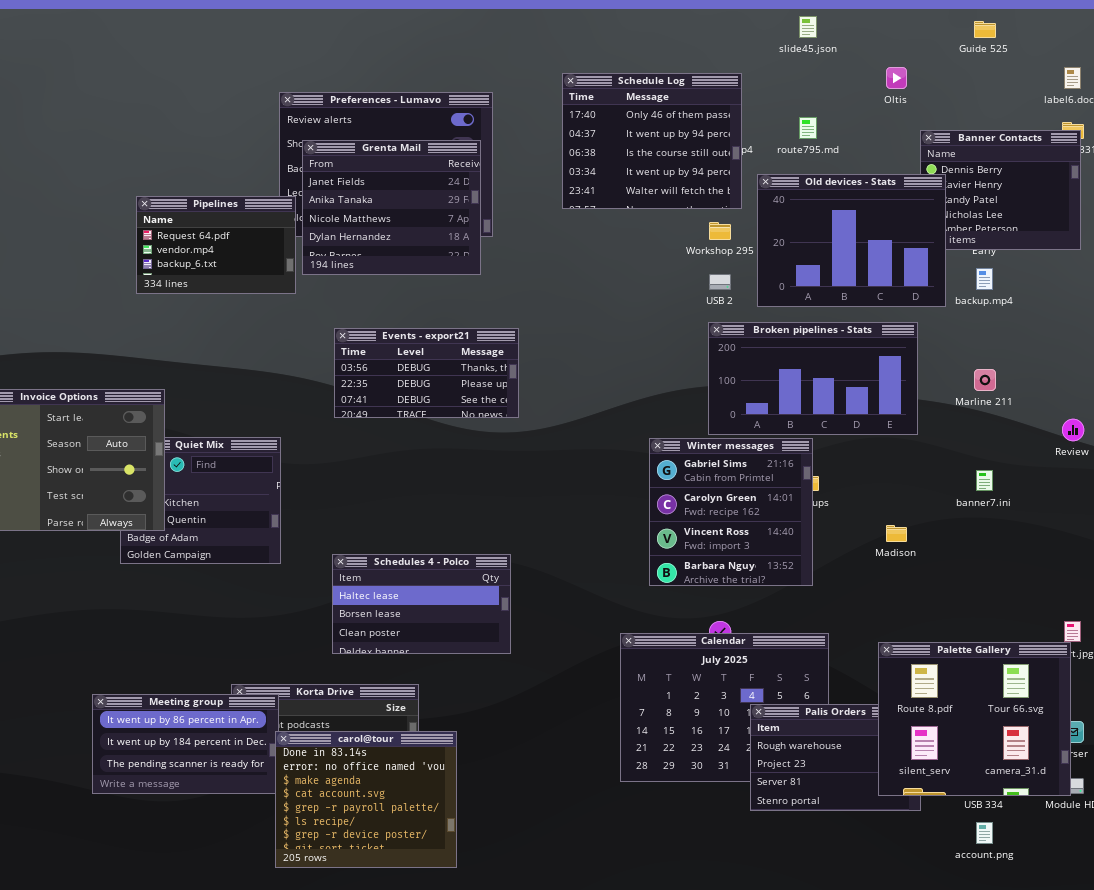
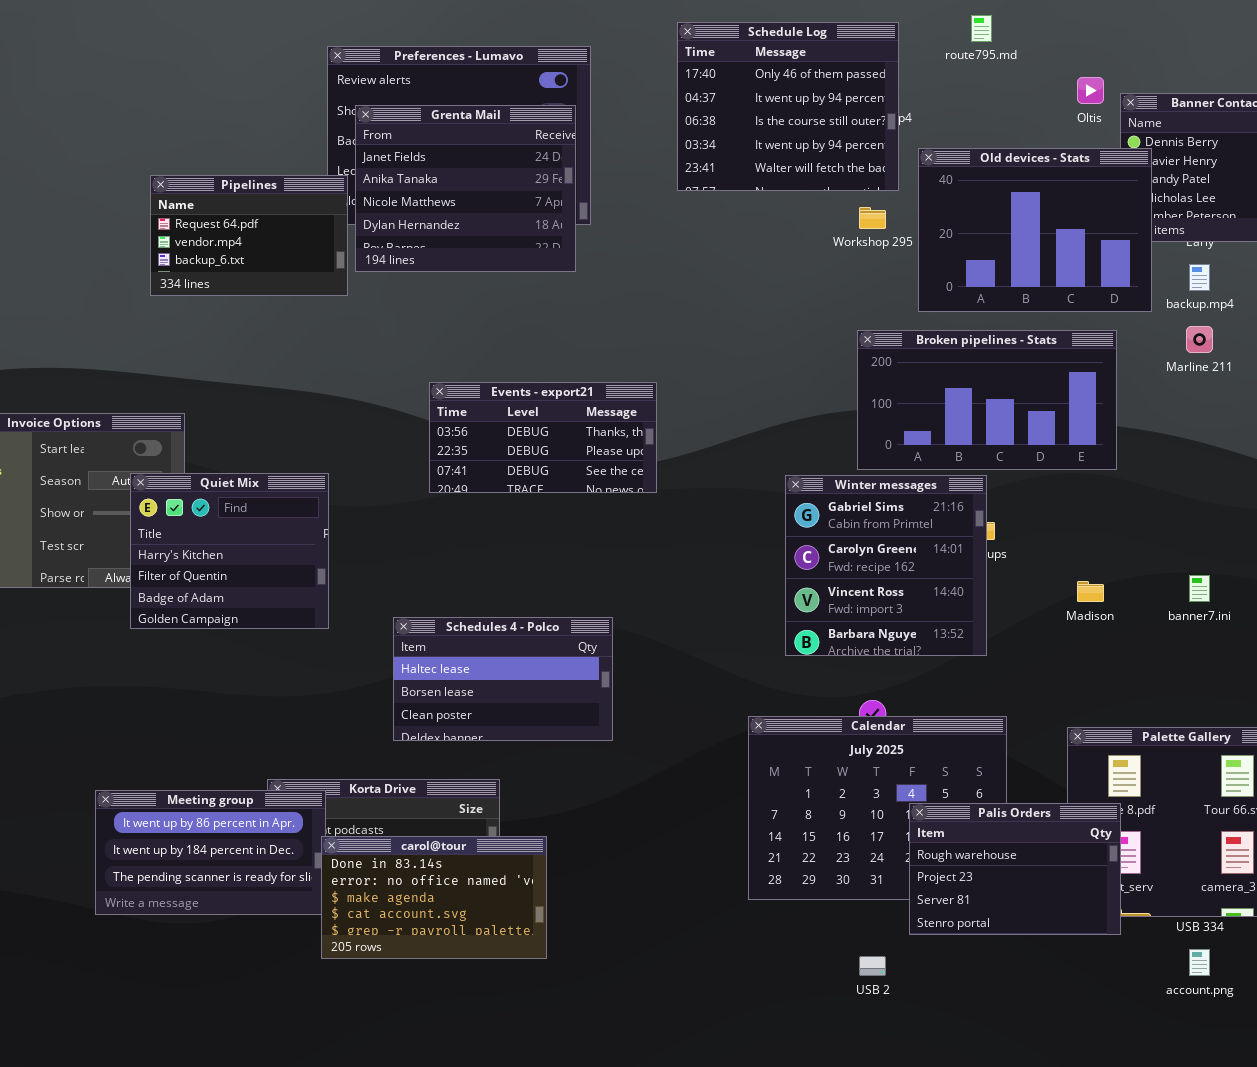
Oltis: [886,67,907,89] -> [1077,77,1104,104], moved
route795.md: [799,117,817,139] -> [971,15,992,42], moved
USB 2: [709,274,731,290] -> [859,956,886,976], moved
Events - export21: [334,328,519,418] -> [429,382,657,493], moved
Marline 211: [974,369,996,391] -> [1186,326,1213,353], moved
Quiet Mix: [120,437,281,564] -> [130,473,329,629], raised
banner7.ini: [976,470,993,491] -> [1189,575,1210,602], moved
Palis Orders: [750,704,921,811] -> [909,803,1121,935], raised
carol@tour: [275,731,457,868] -> [321,836,547,959], resized

